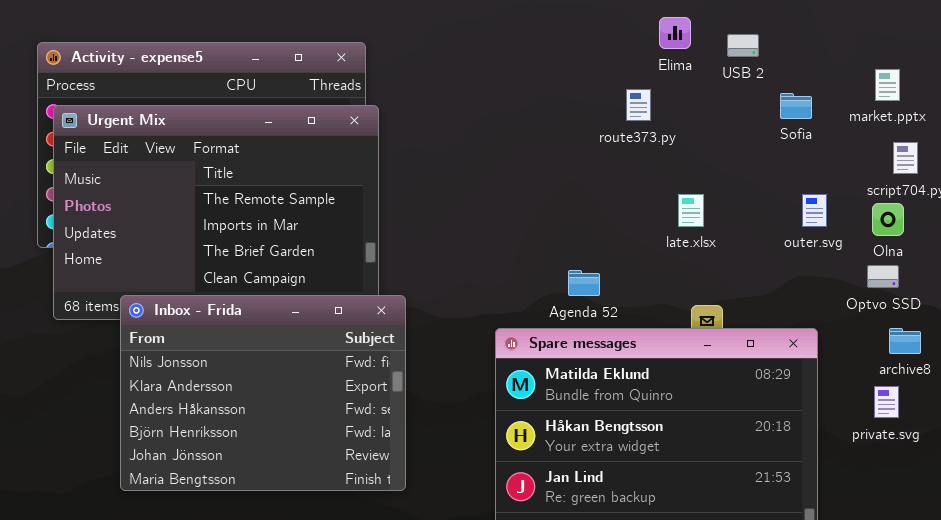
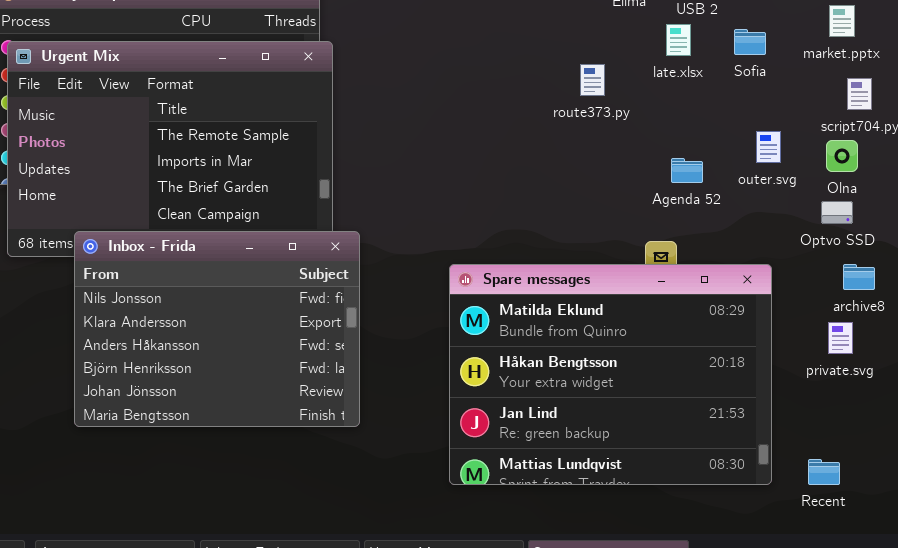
route373.py: [626,89,651,121] -> [580,64,605,96], moved
late.xlsx: [678,194,704,227] -> [666,24,691,56], moved
Agenda 52: [568,270,600,296] -> [671,158,703,183], moved

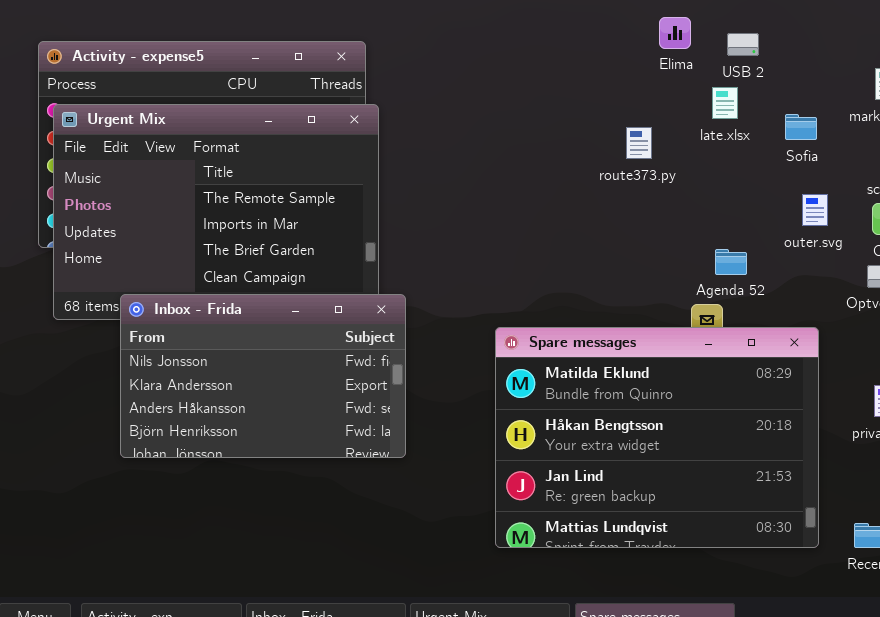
Sofia: [734,29,766,55] -> [785,114,817,140], moved
Agenda 52: [671,158,703,183] -> [715,249,747,275], moved
Inbox - Frida: [74,231,360,427] -> [120,294,406,458], resized

